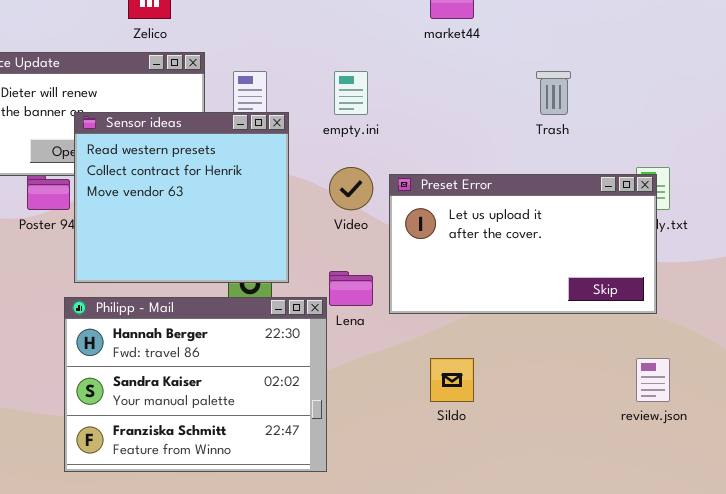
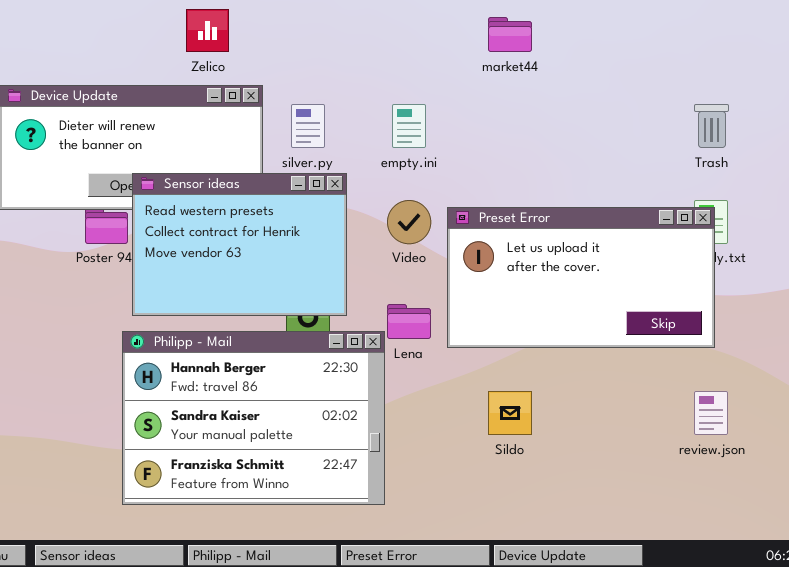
Trash: [536,71,571,115] -> [694,104,729,148], moved
Sensor ideas: [74,112,289,283] -> [132,173,347,316], resized

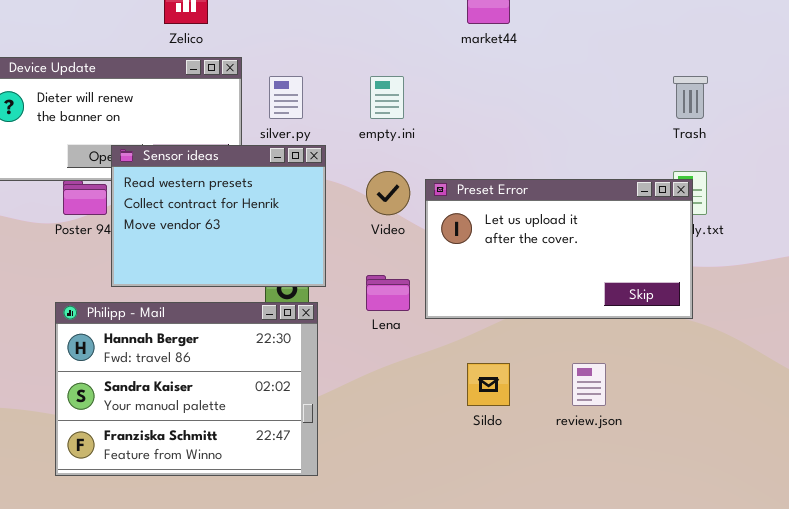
Philipp - Mail: [122,331,385,505] -> [55,302,318,476], moved
review.json: [694,391,728,435] -> [572,363,606,406], moved

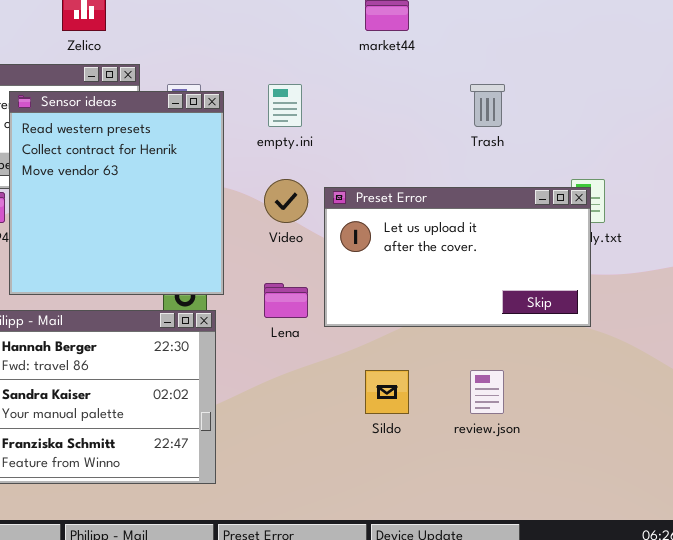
Trash: [673,76,708,119] -> [470,84,505,127], moved
Sensor ideas: [111,145,326,287] -> [9,91,224,295], resized

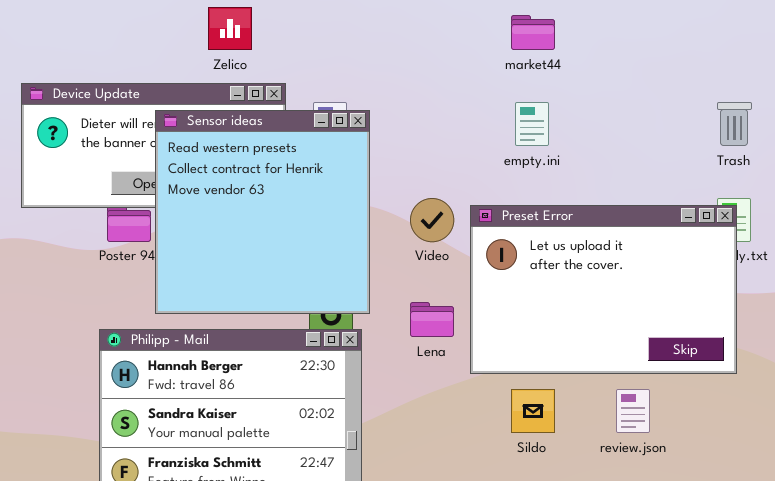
empty.ini: [268,84,302,127] -> [515,102,549,146], moved
Trash: [470,84,505,127] -> [717,102,752,146], moved
Preset Error: [324,187,591,327] -> [470,205,737,374], resized

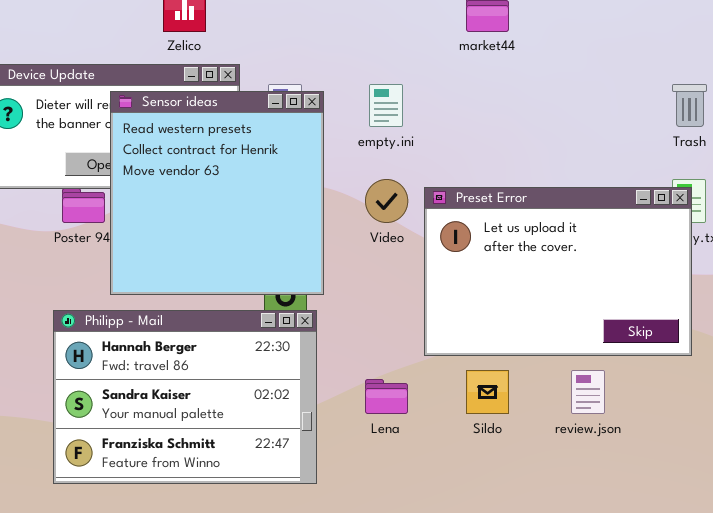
empty.ini: [515,102,549,146] -> [369,84,403,127], moved
Lena: [410,302,454,337] -> [365,379,408,414], moved

